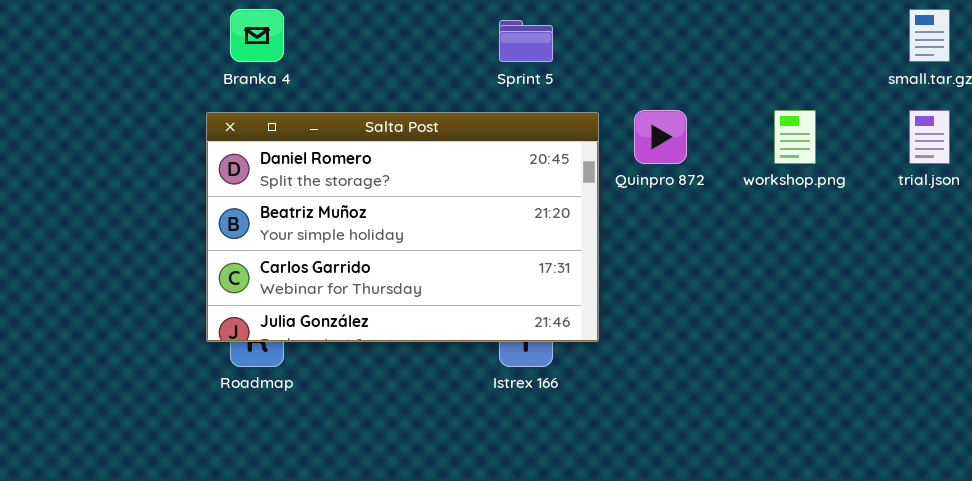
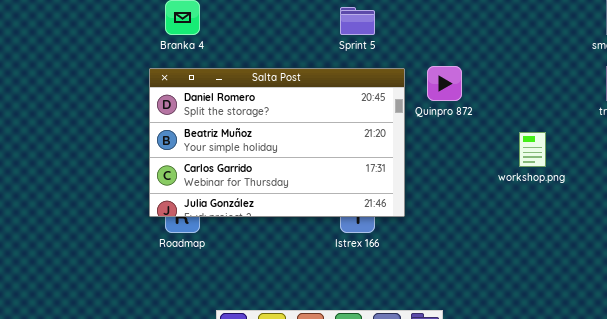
workshop.png: [774,110,816,164] -> [519,132,546,167], moved

